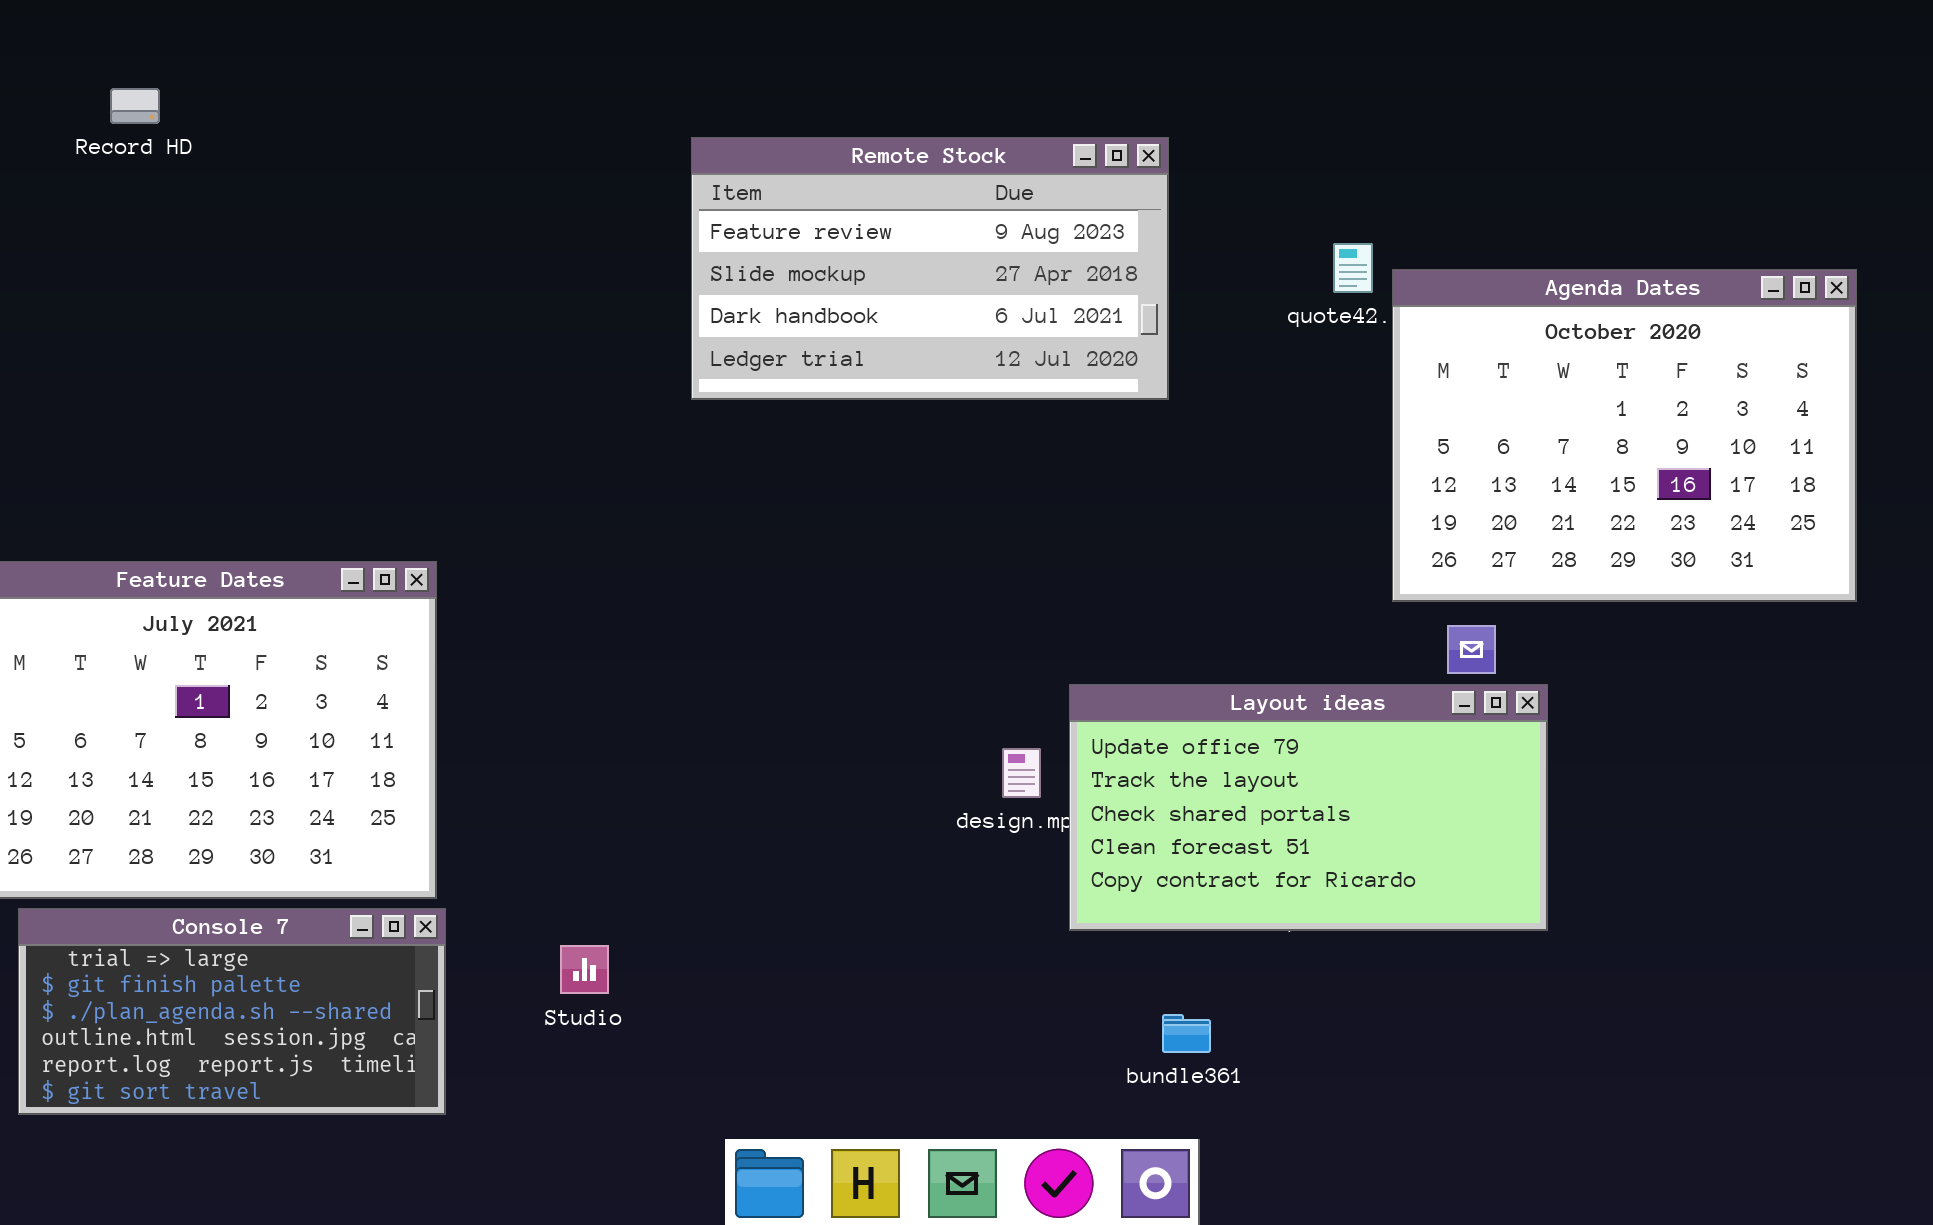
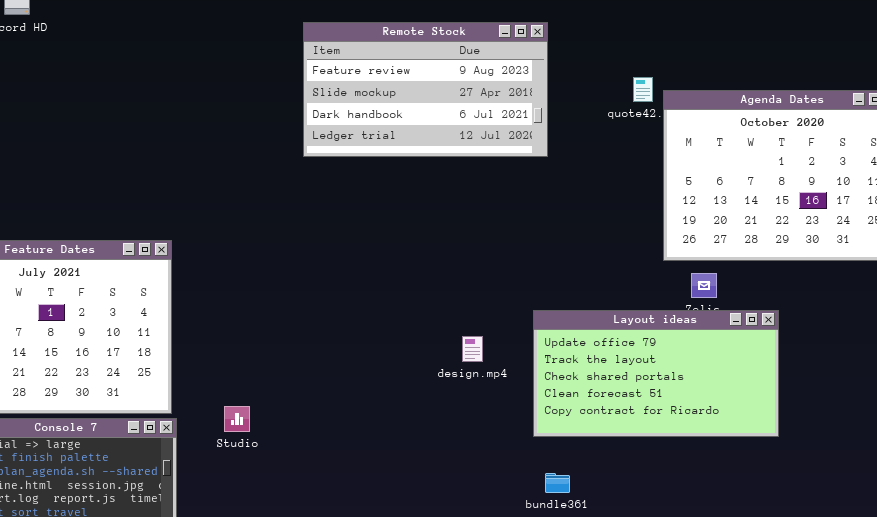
Layout ideas: [1069,684,1548,931] -> [533,310,779,437], moved
Studio: [560,945,609,994] -> [224,406,250,432], moved

